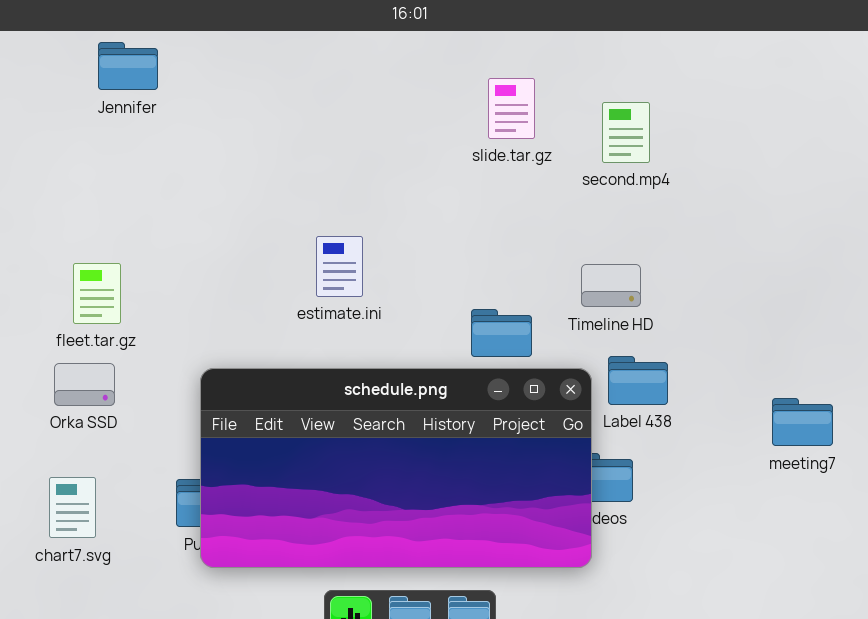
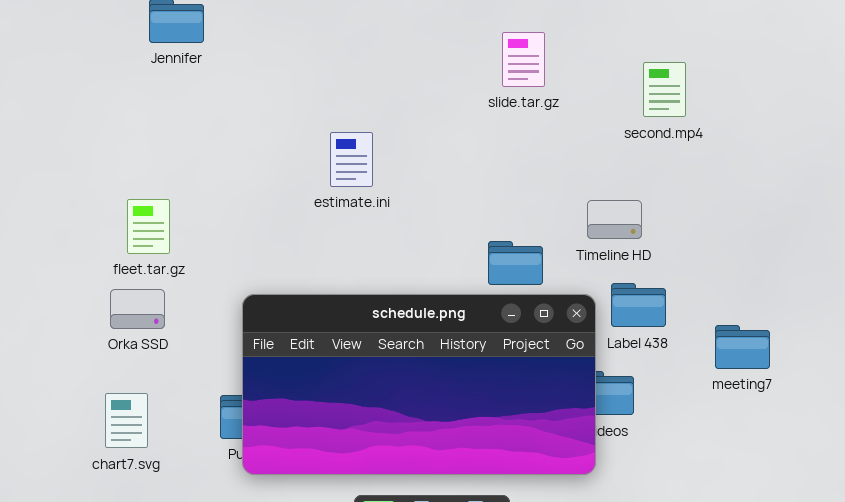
second.mp4: [602,102,650,163] -> [643,62,686,117], moved
estimate.ini: [316,236,363,297] -> [330,132,373,187], moved
meeting7: [772,398,833,446] -> [715,325,770,369], moved

